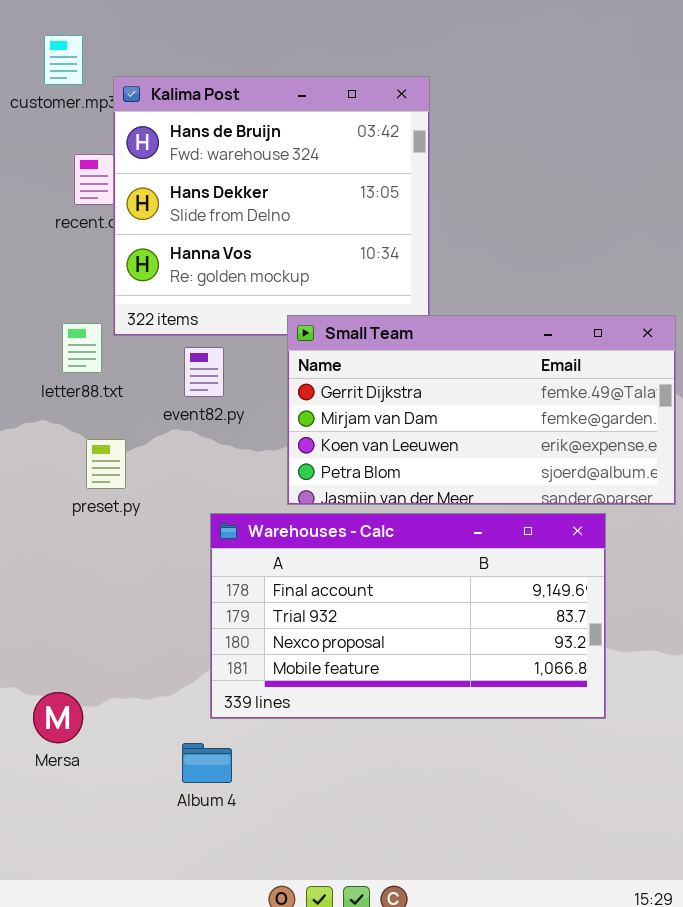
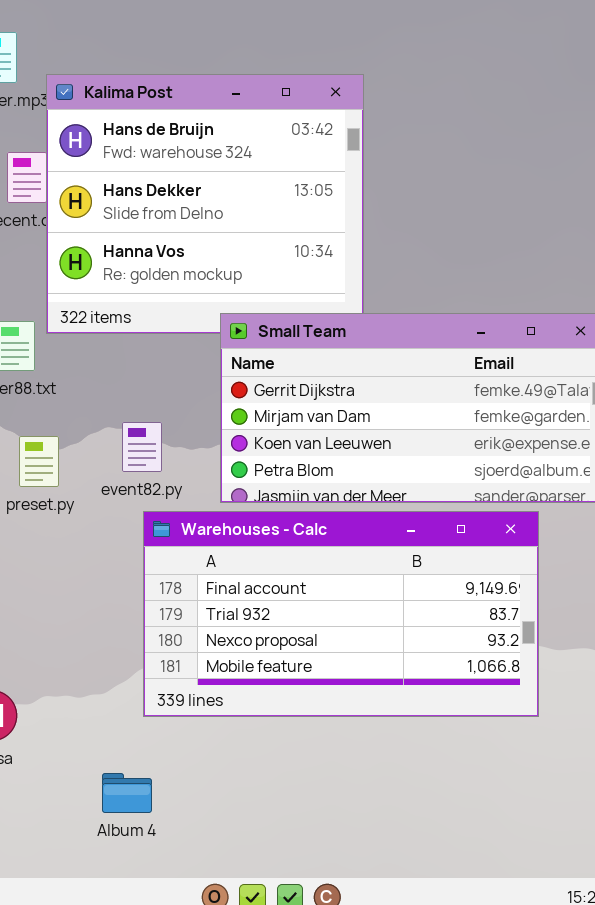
event82.py: [184,347,224,397] -> [122,422,162,472], moved
Album 4: [182,743,232,783] -> [102,773,152,813], moved

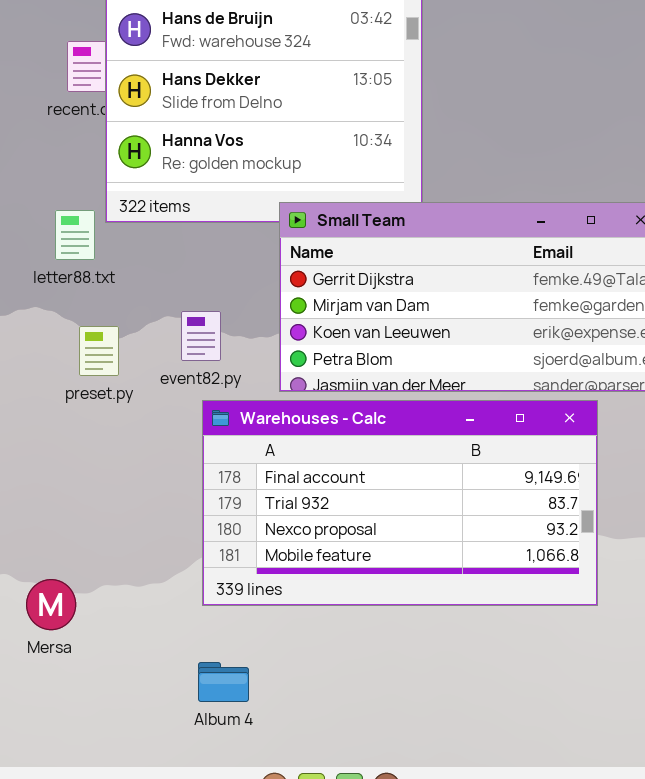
Album 4: [102,773,152,813] -> [198,662,249,702], moved

